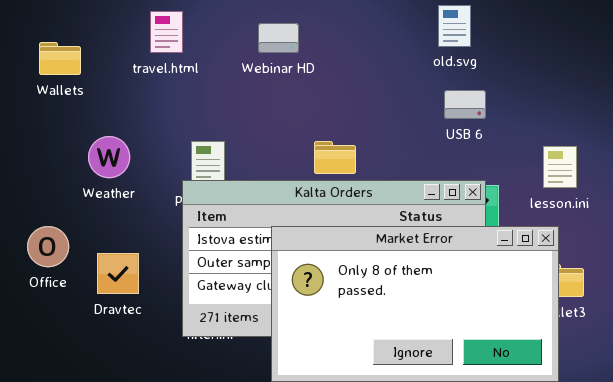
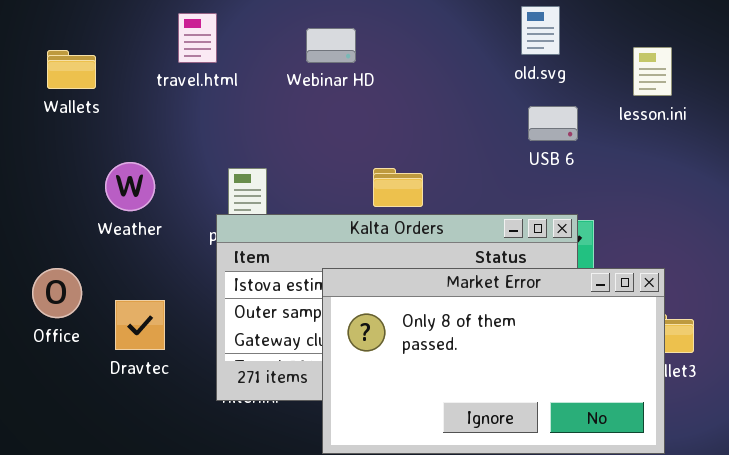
lesson.ini: [543,146,577,188] -> [633,47,672,96], moved

